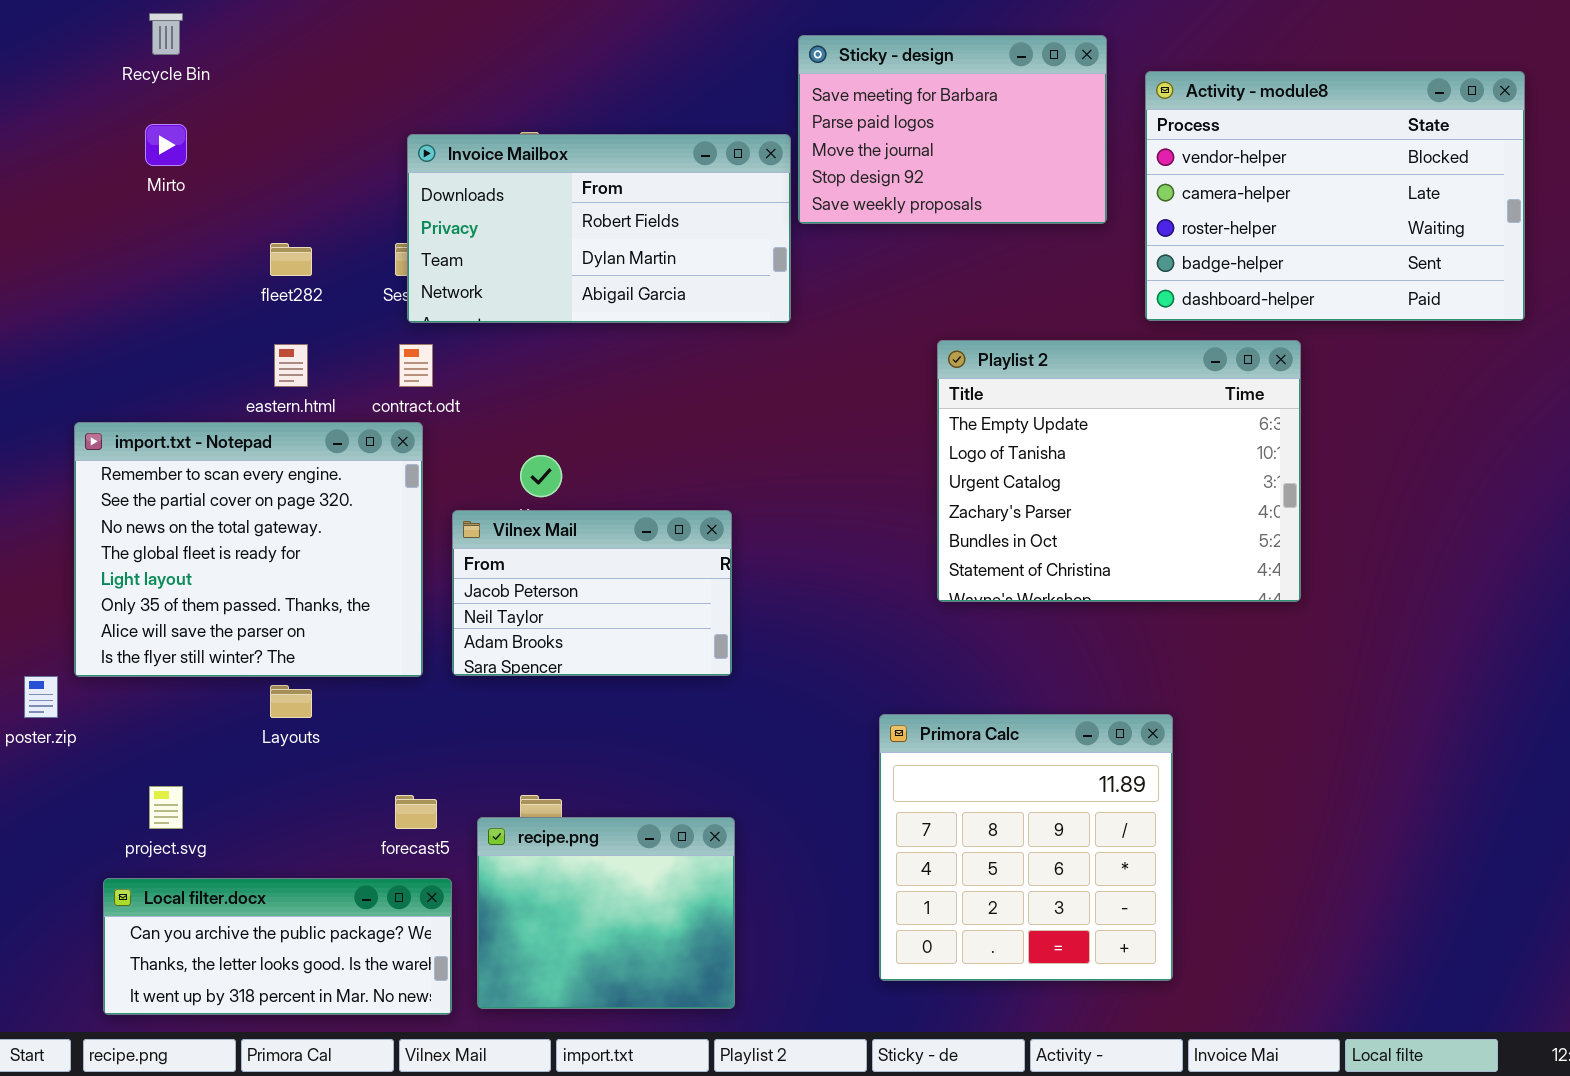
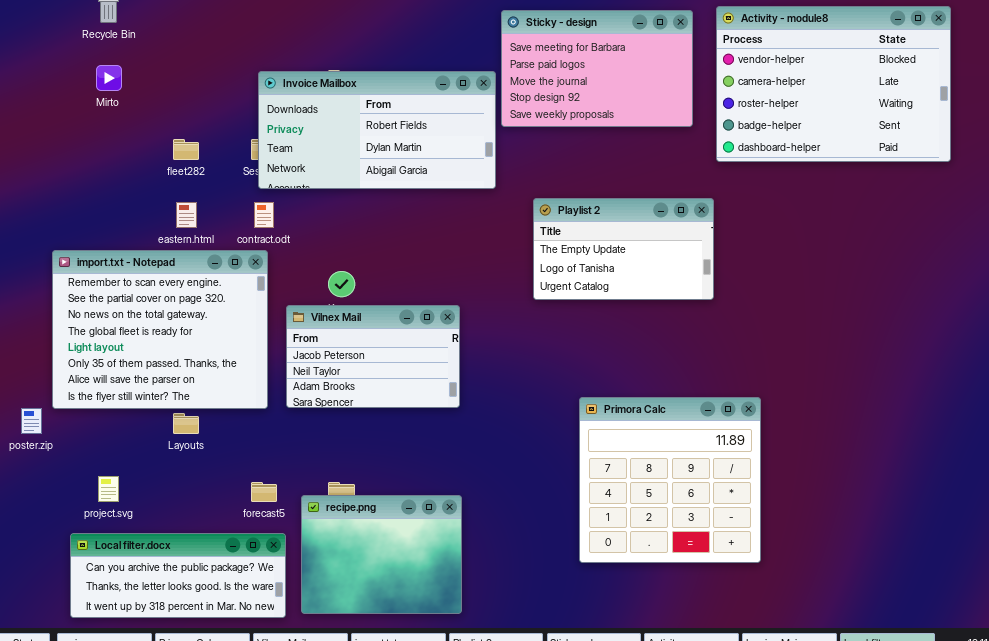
Activity - module8: [1145,71,1525,321] -> [716,6,951,162], moved
Playlist 2: [937,340,1301,602] -> [533,198,714,300], moved, resized
Primora Calc: [879,714,1173,981] -> [579,397,761,563], moved

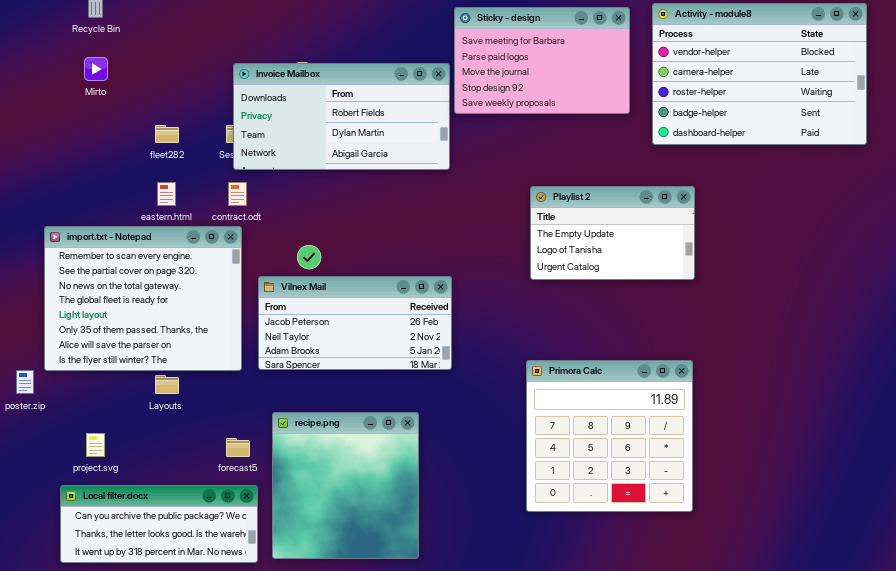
Playlist 2: [533,198,714,300] -> [530,186,695,280], moved
Vilnex Mail: [286,305,460,408] -> [258,276,452,370], resized
recipe.png: [301,495,462,614] -> [272,412,419,559], resized

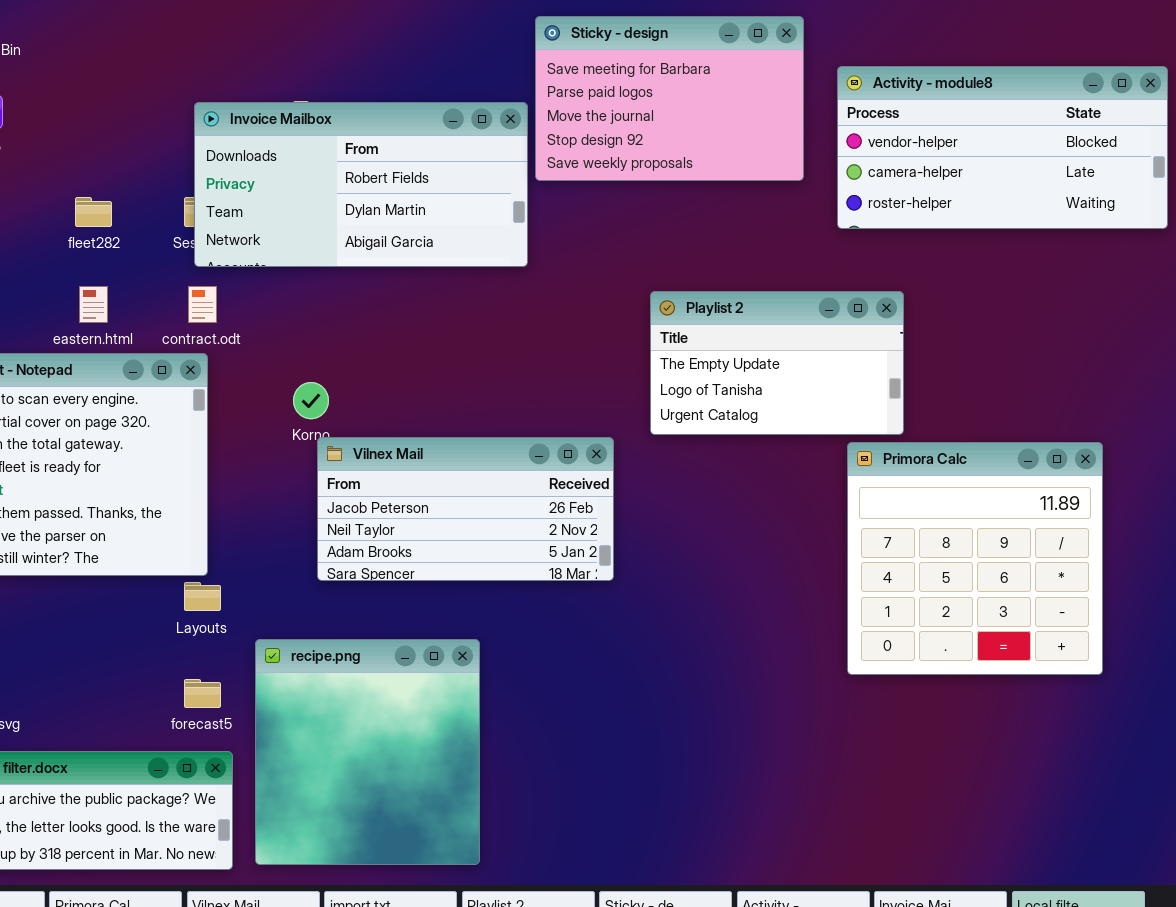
Activity - module8: [652,3,867,145] -> [837,66,1168,229], resized
Vilnex Mail: [258,276,452,370] -> [317,437,614,581], moved
Primora Calc: [526,360,693,512] -> [847,442,1103,675], moved
Layouts: [155,375,179,394] -> [184,582,221,611], moved

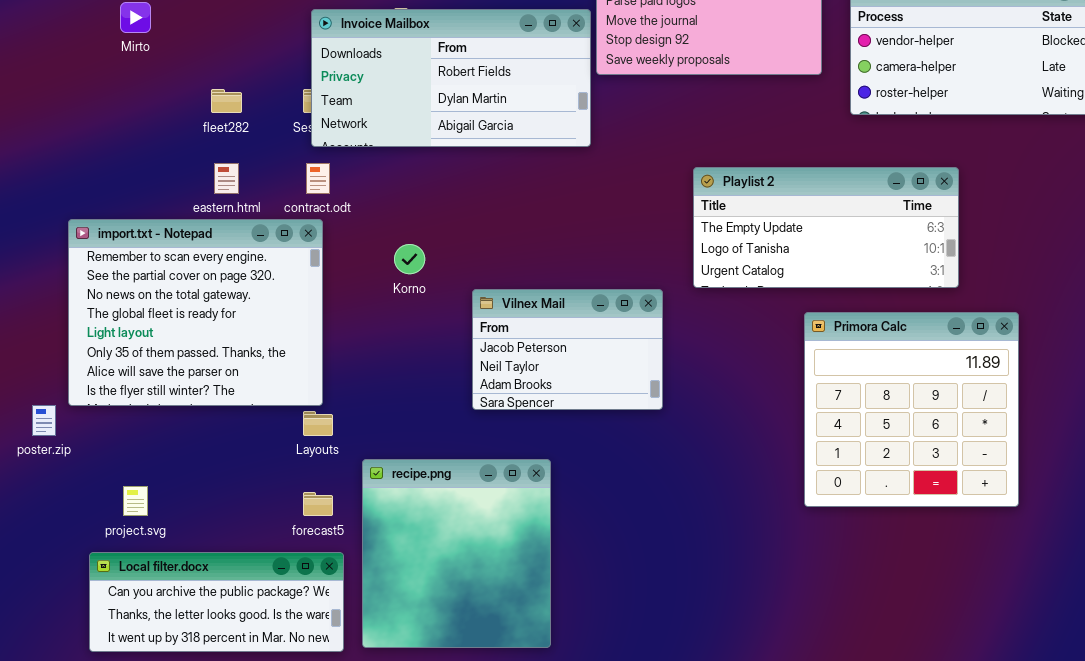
Playlist 2: [650,291,904,435] -> [693,167,959,288], resized
Vilnex Mail: [317,437,614,581] -> [472,289,663,410], resized
Primora Calc: [847,442,1103,675] -> [804,312,1019,507], moved

